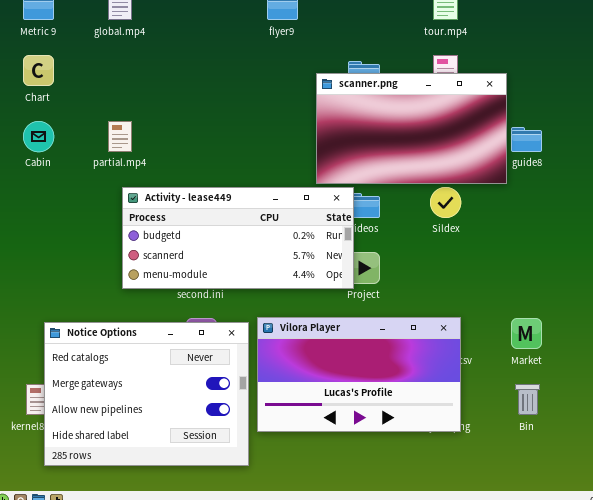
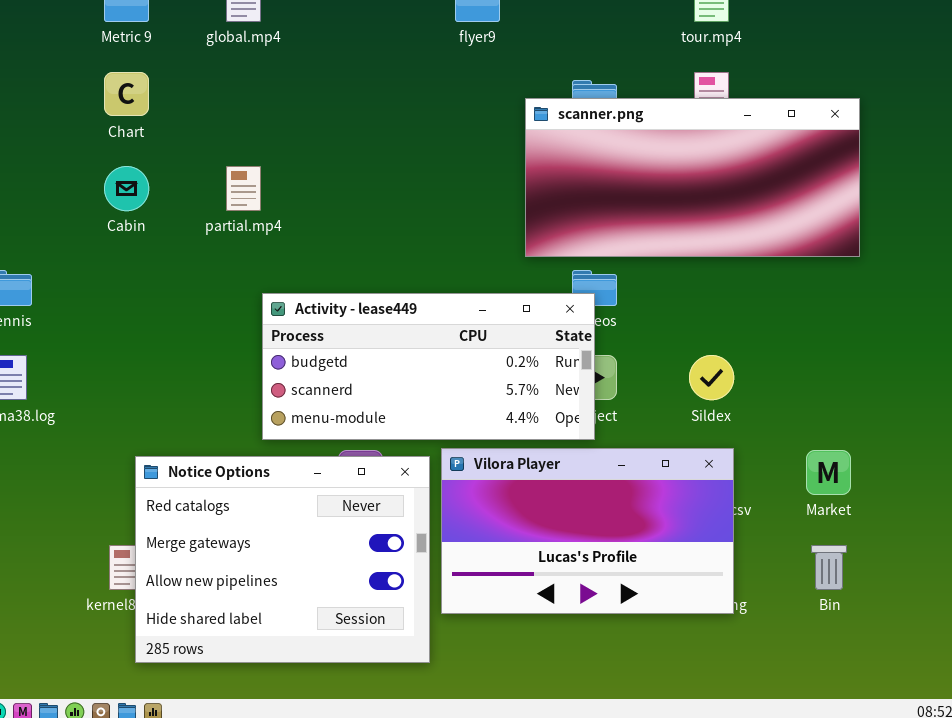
scanner.png: [316,73,507,184] -> [525,98,860,257], resized
Activity - lease449: [122,187,354,289] -> [262,293,595,440], moved
Sildex: [430,187,461,218] -> [689,355,734,400], moved

